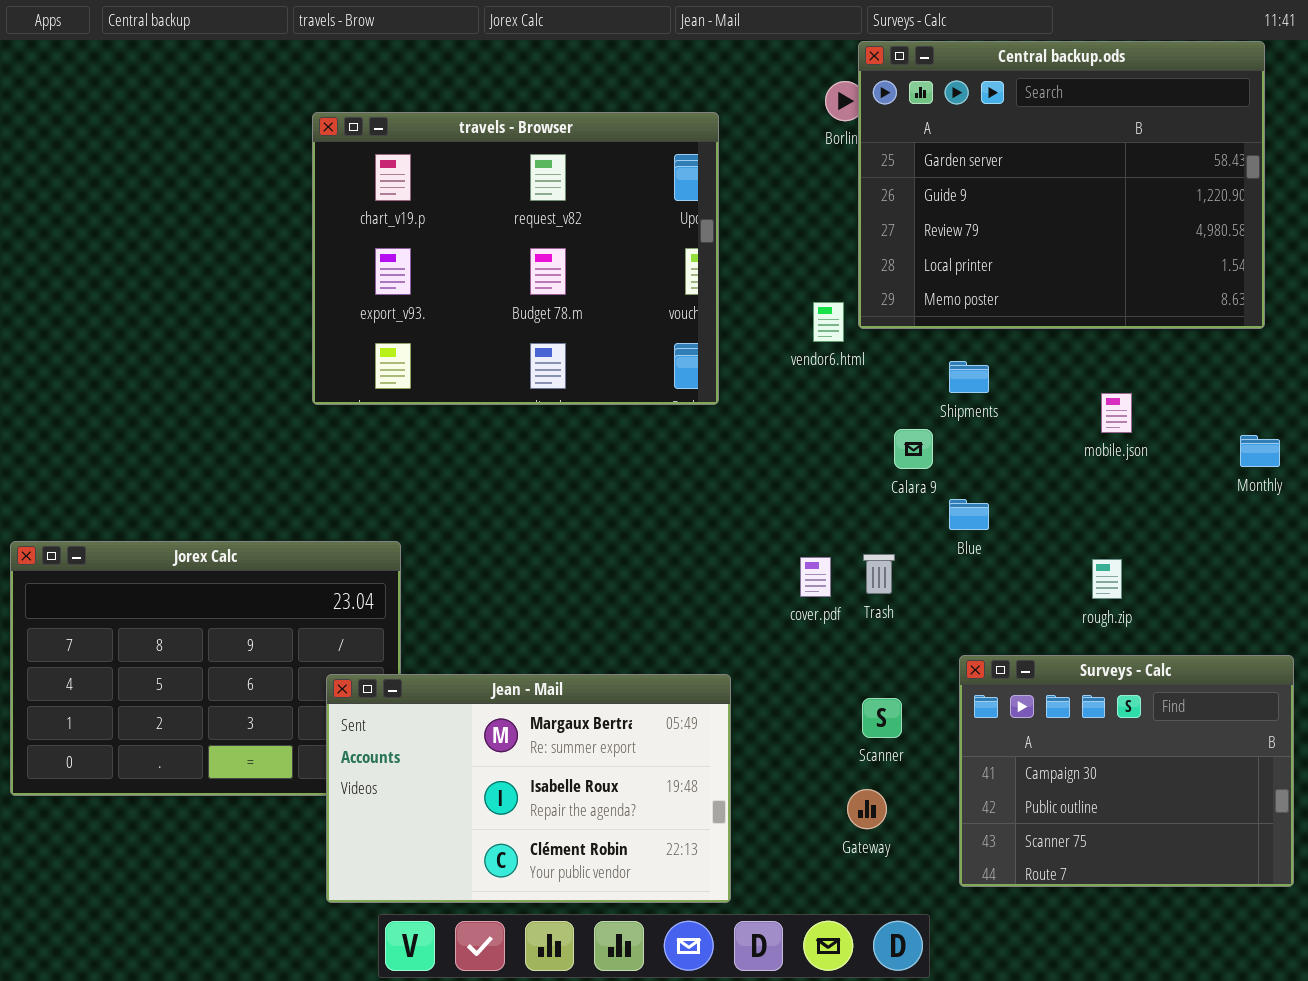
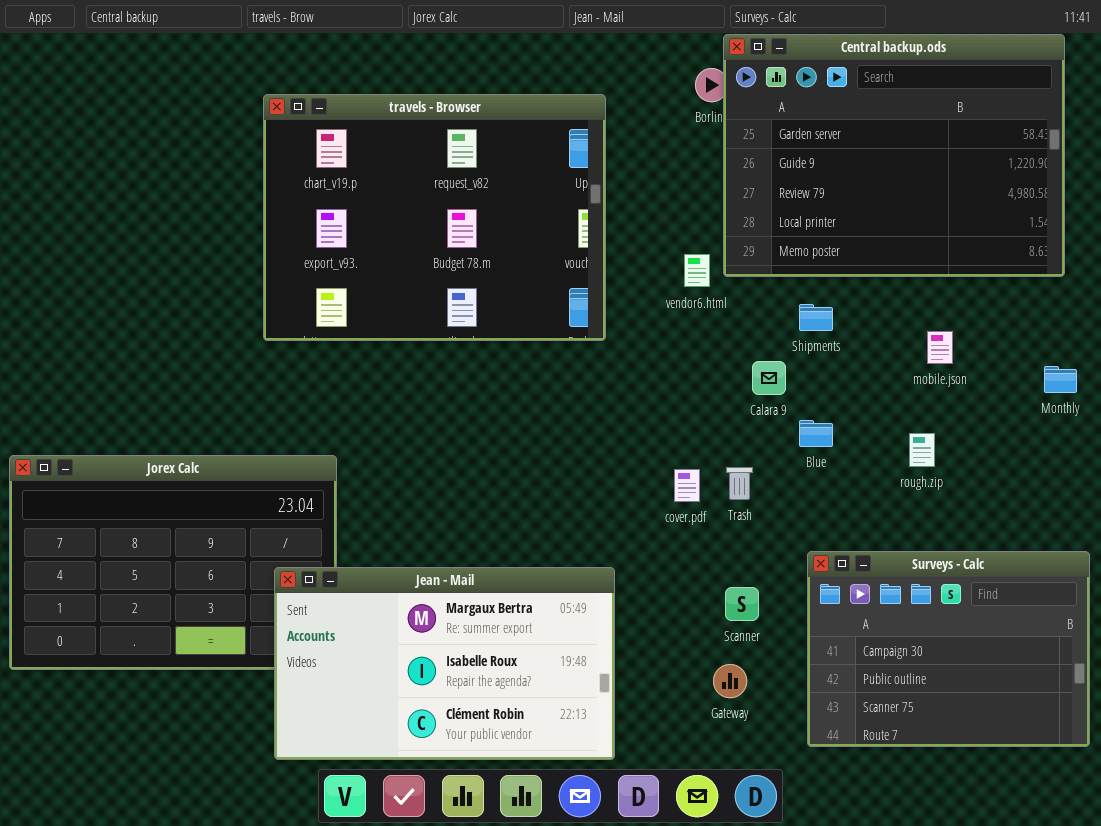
rough.zip: [1092,559,1122,599] -> [909,433,935,467], moved

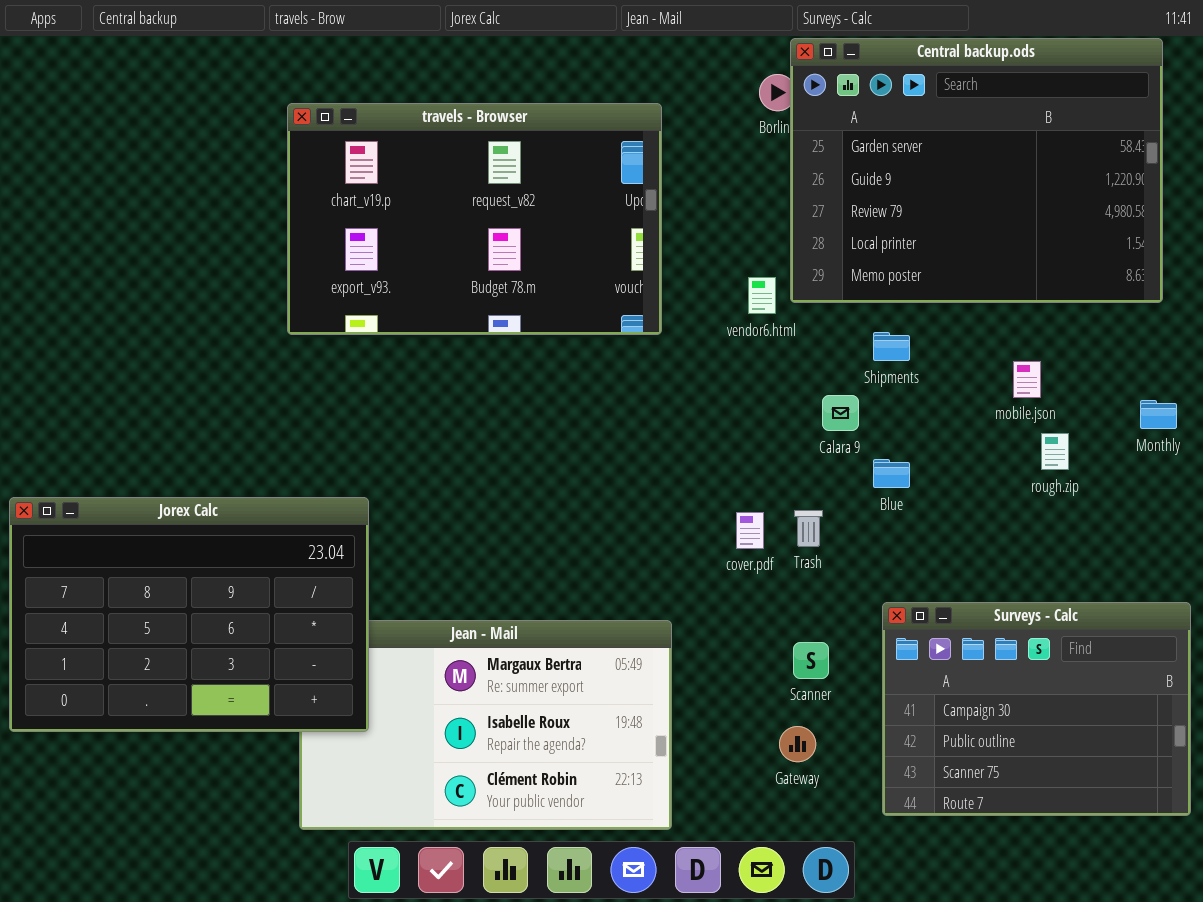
travels - Browser: [263,94,606,341] -> [287,103,662,335], resized
rough.zip: [909,433,935,467] -> [1041,433,1069,470], moved
Jorex Calc: [9,455,337,670] -> [9,497,369,732], raised

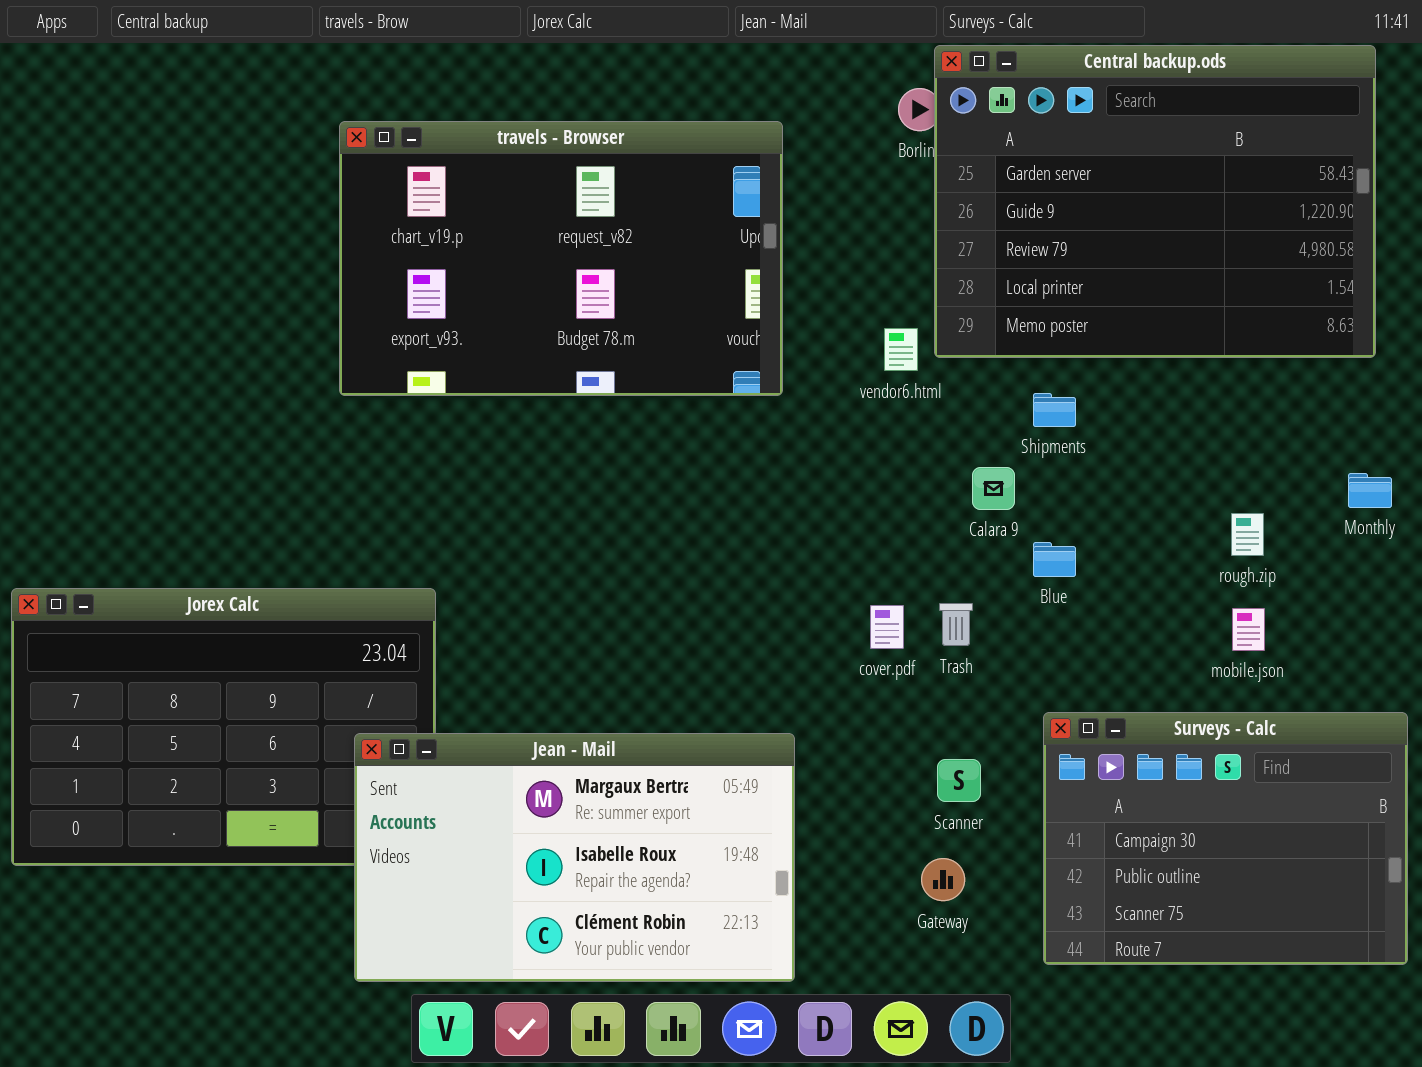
mobile.json: [1013,361,1041,398] -> [1232,608,1265,651], moved
Jean - Mail: [299,620,672,830] -> [354,733,795,982], raised

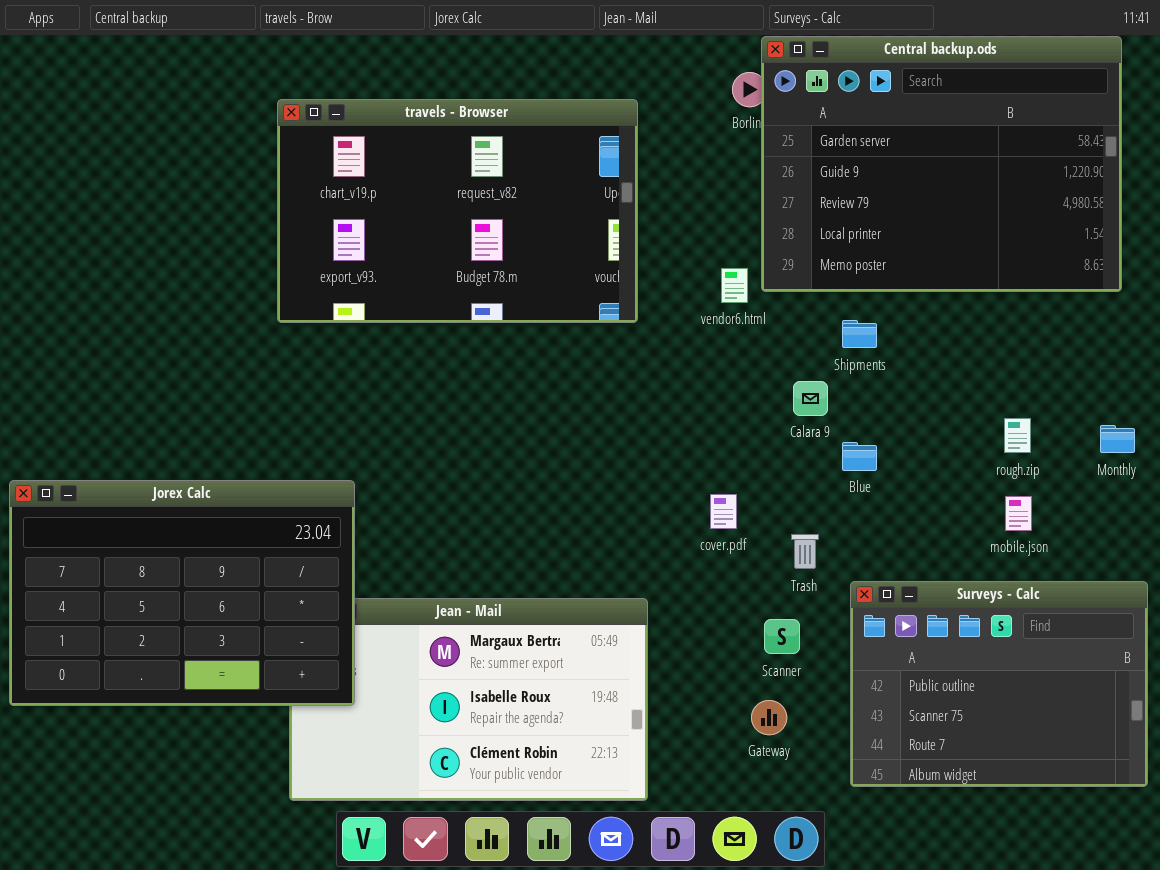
Monthly: [1348,473,1392,508] -> [1100,425,1135,453], moved
Jorex Calc: [11,588,436,866] -> [9,480,355,706], raised
Trash: [939,603,973,646] -> [791,534,819,569], moved
Surveys - Calc: [1043,712,1408,965] -> [850,581,1148,787], scrolled down 1 row

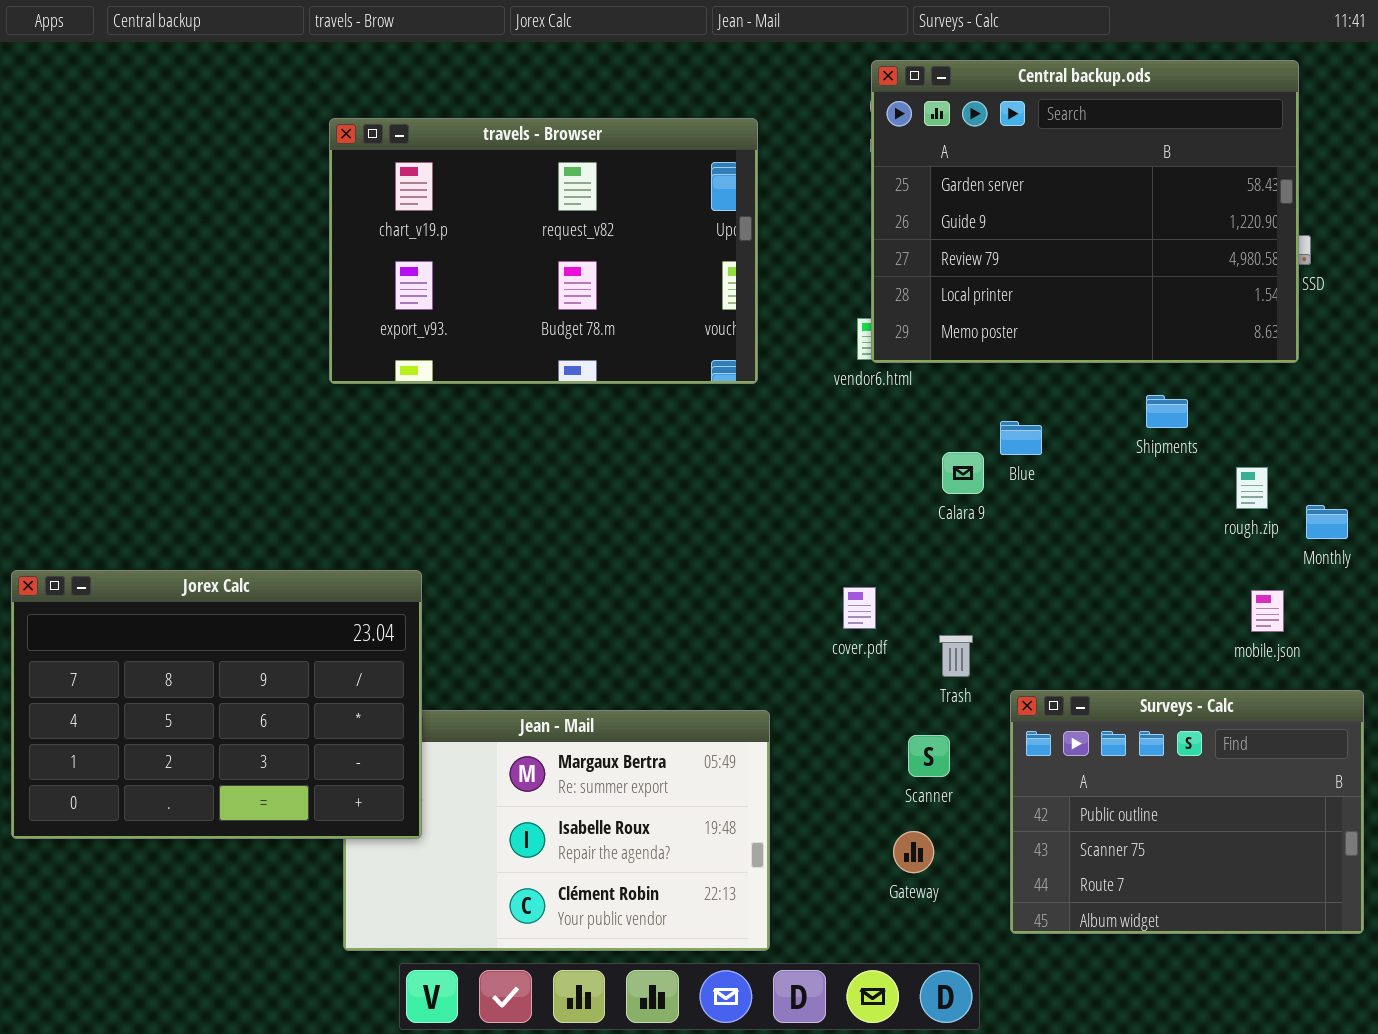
Central backup.ods: [761,36,1122,292] -> [871,60,1299,363], moved
Shipments: [842,320,877,348] -> [1146,395,1188,428], moved
rough.zip: [1004,418,1031,453] -> [1236,467,1268,509], moved
Blue: [842,442,877,471] -> [1000,421,1042,455], moved
mobile.json: [1005,496,1032,531] -> [1251,590,1284,632], moved

